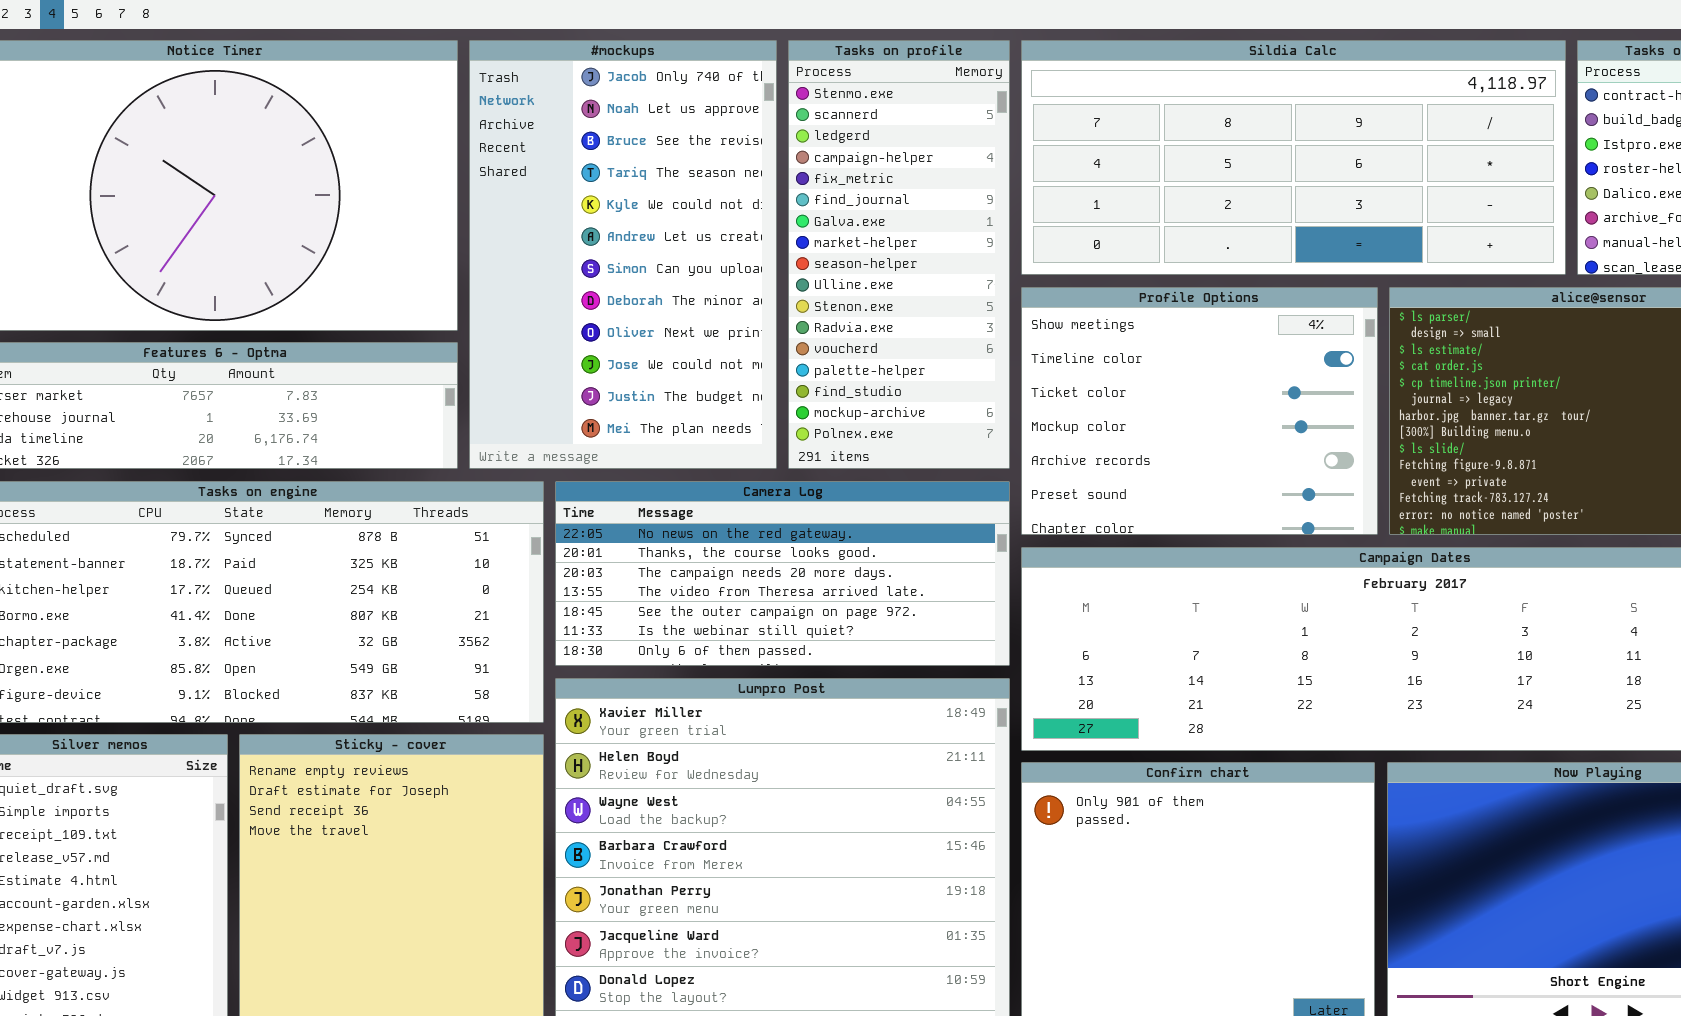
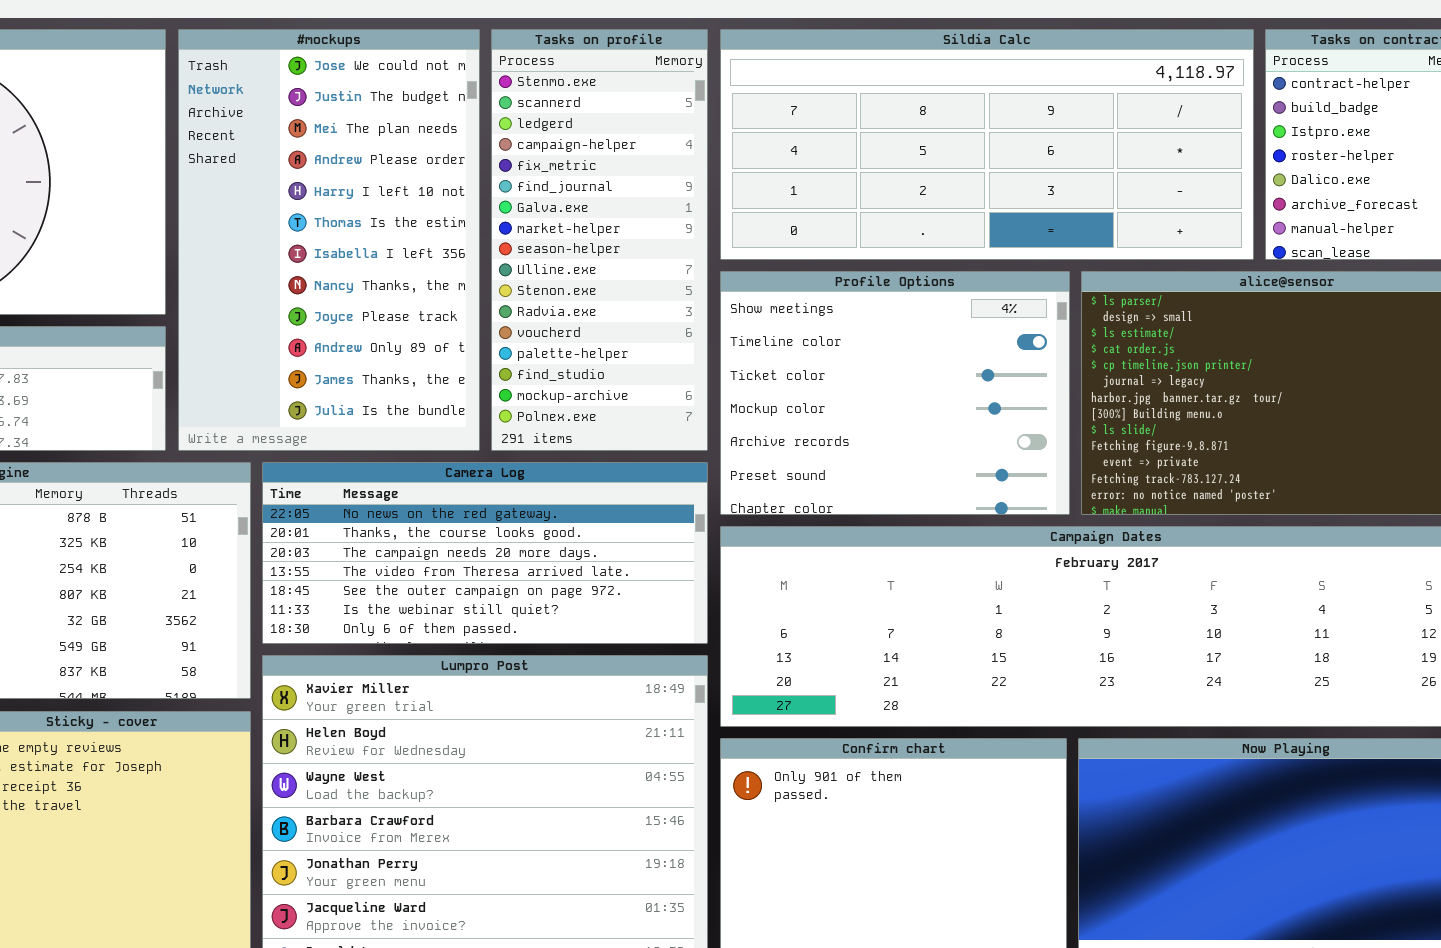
#mockups: [469,40,777,469] -> [178,29,480,451], scrolled down 9 rows

